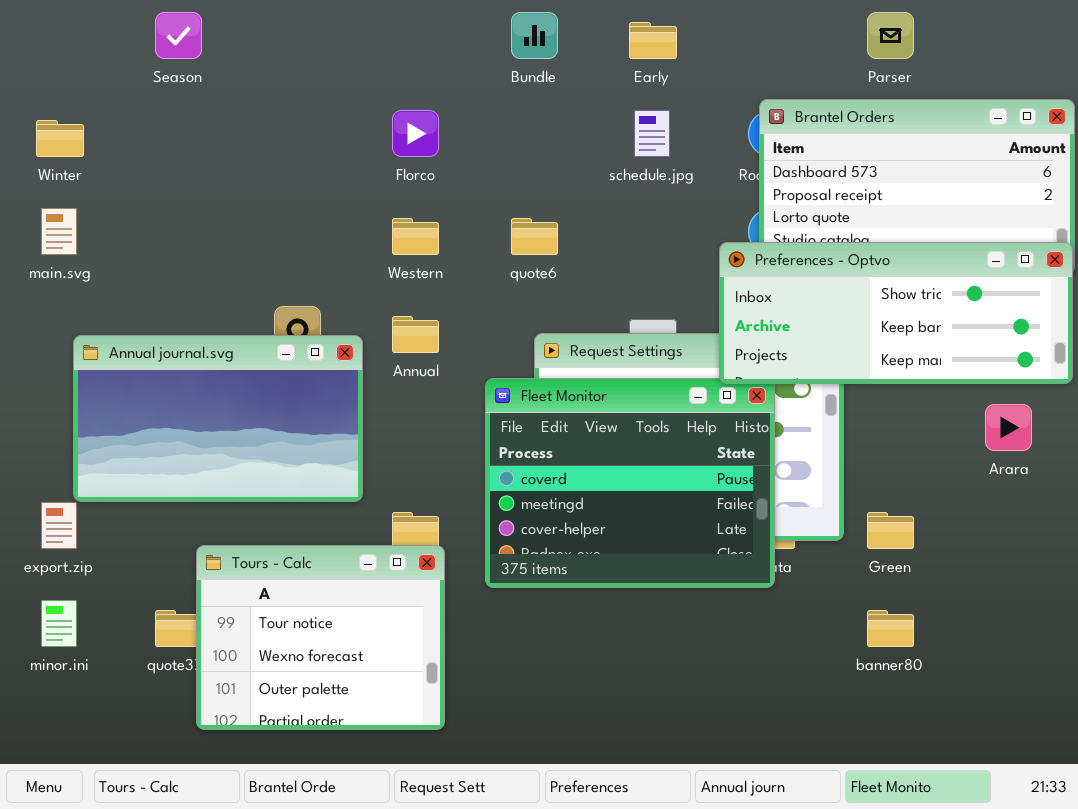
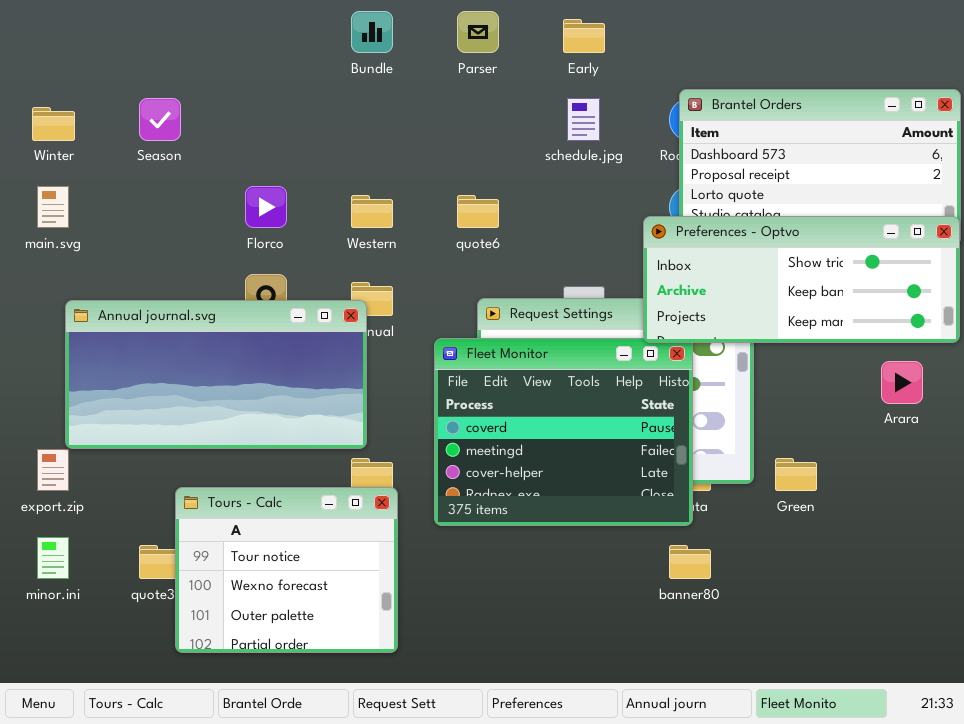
Season: [155,12,202,59] -> [139,98,181,141], moved
Bundle: [511,12,558,59] -> [351,11,393,53], moved
Parser: [867,12,914,59] -> [457,11,499,53], moved
Florco: [392,110,439,157] -> [245,186,287,228], moved
Annual journal.svg: [73,335,363,502] -> [65,300,367,449], resized
banner80: [867,610,914,647] -> [669,545,711,579], moved

